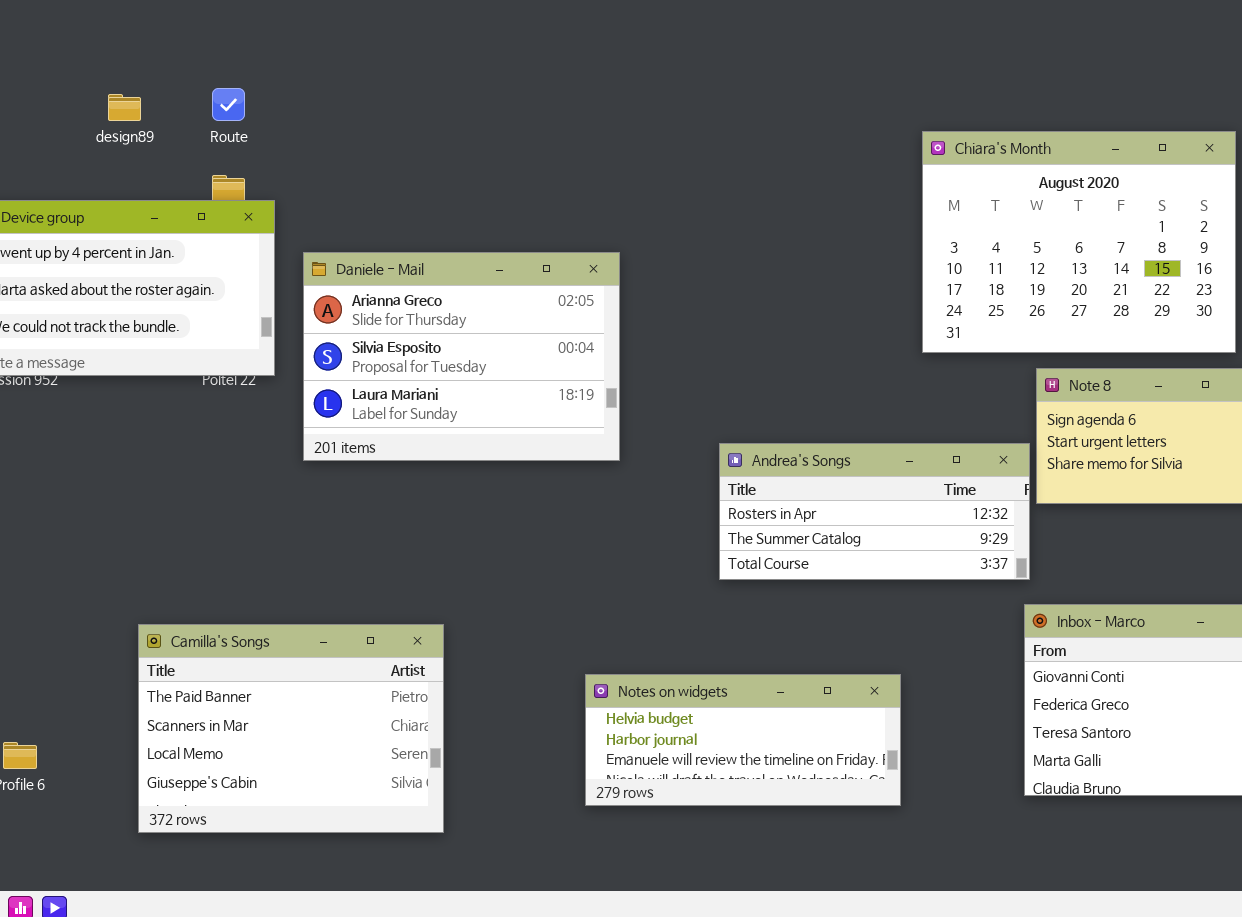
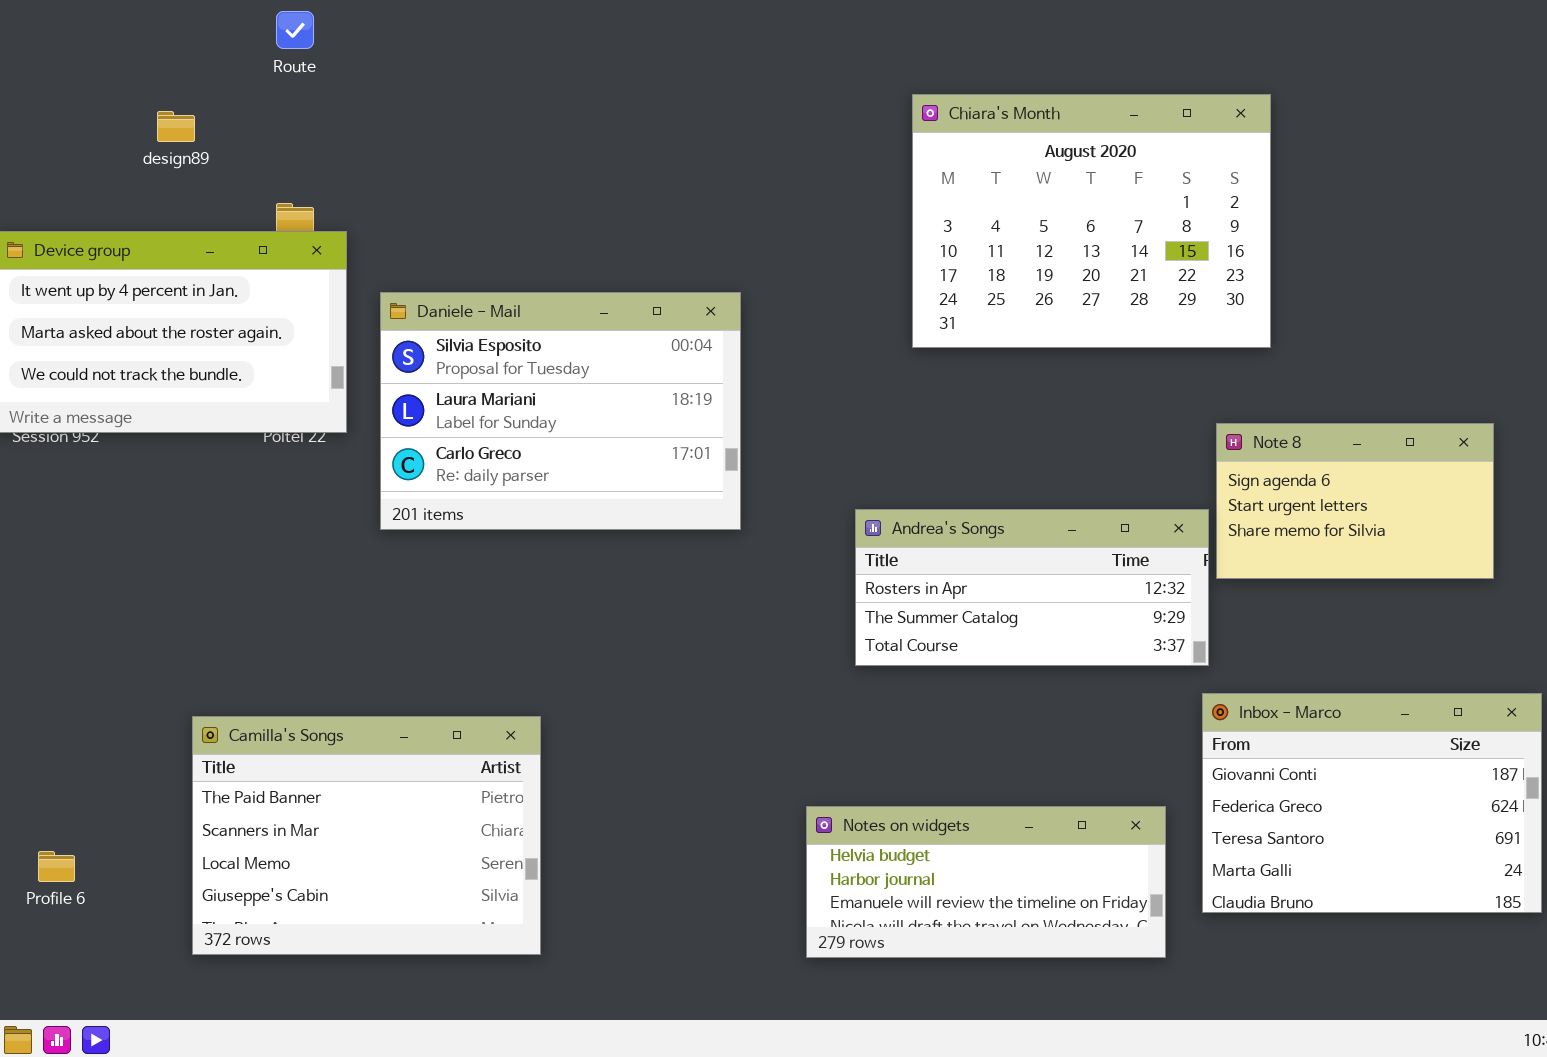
Route: [212,88,245,121] -> [276,11,314,49], moved
Chiara's Month: [922,131,1236,353] -> [912,94,1271,348], moved
Daniele - Mail: [303,252,620,461] -> [380,292,741,530], scrolled down 1 row
Notes on widgets: [585,674,901,806] -> [806,806,1166,958], moved

